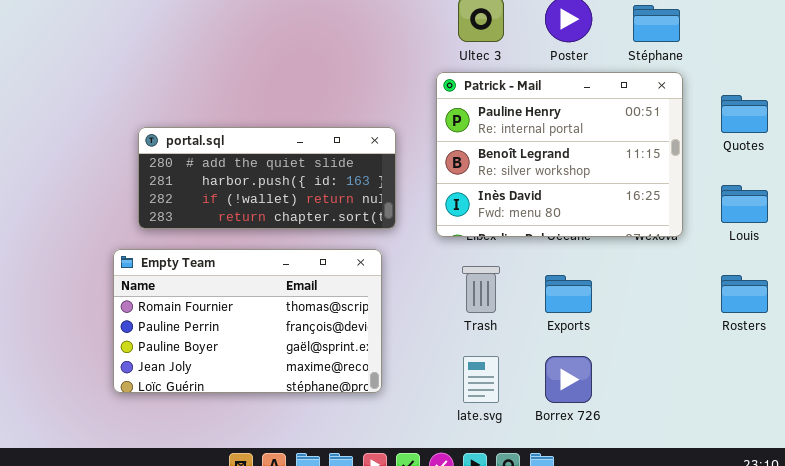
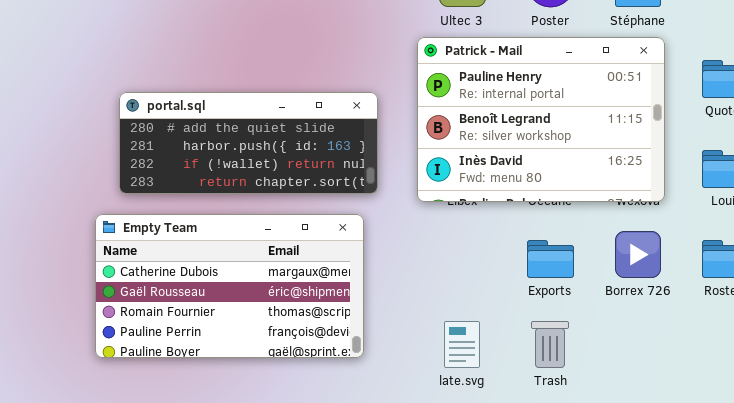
Empty Team: [113,249,382,393] -> [95,214,364,358], scrolled up 2 rows
Trash: [462,266,500,313] -> [531,321,569,368], moved
Borrex 726: [545,356,592,403] -> [615,231,661,278], moved

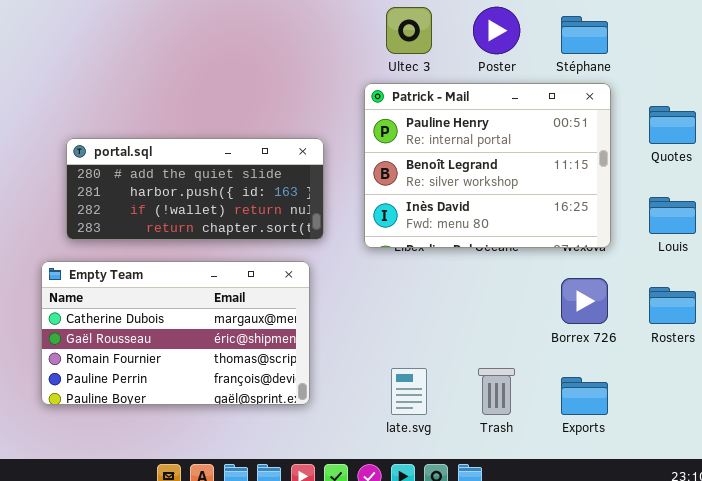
Exports: [527,240,574,278] -> [561,377,608,415], moved

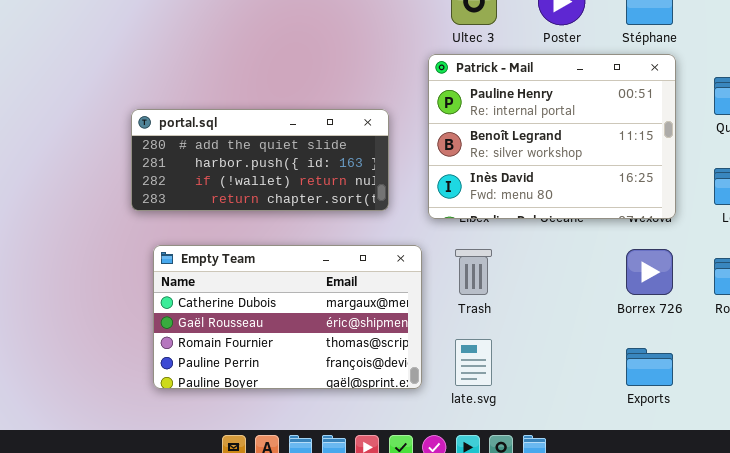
Empty Team: [41,261,310,405] -> [153,245,422,389], moved
Trash: [478,368,515,415] -> [455,249,492,295], moved

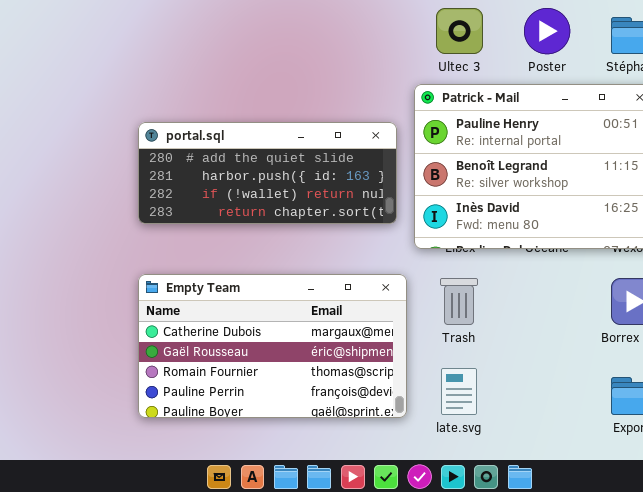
portal.sql: [131,109,389,211] -> [138,122,397,224], moved

